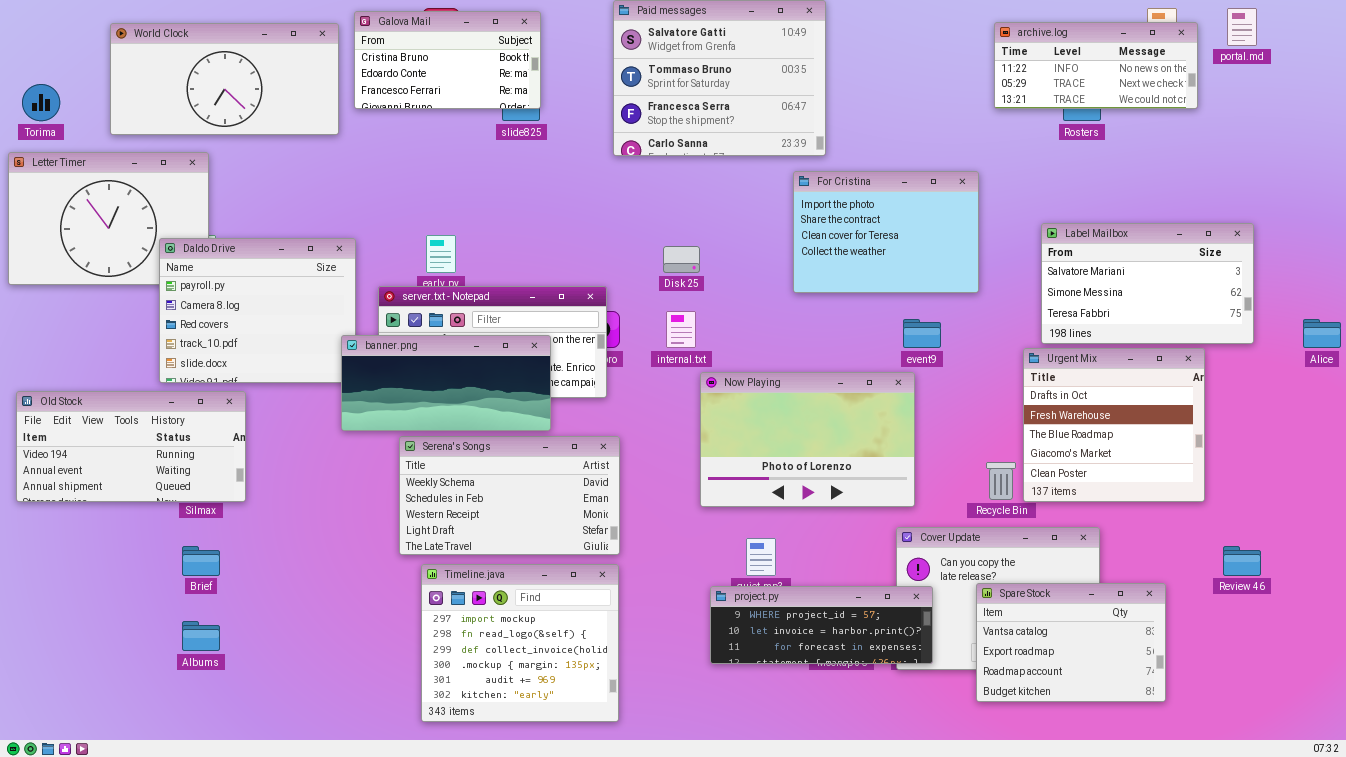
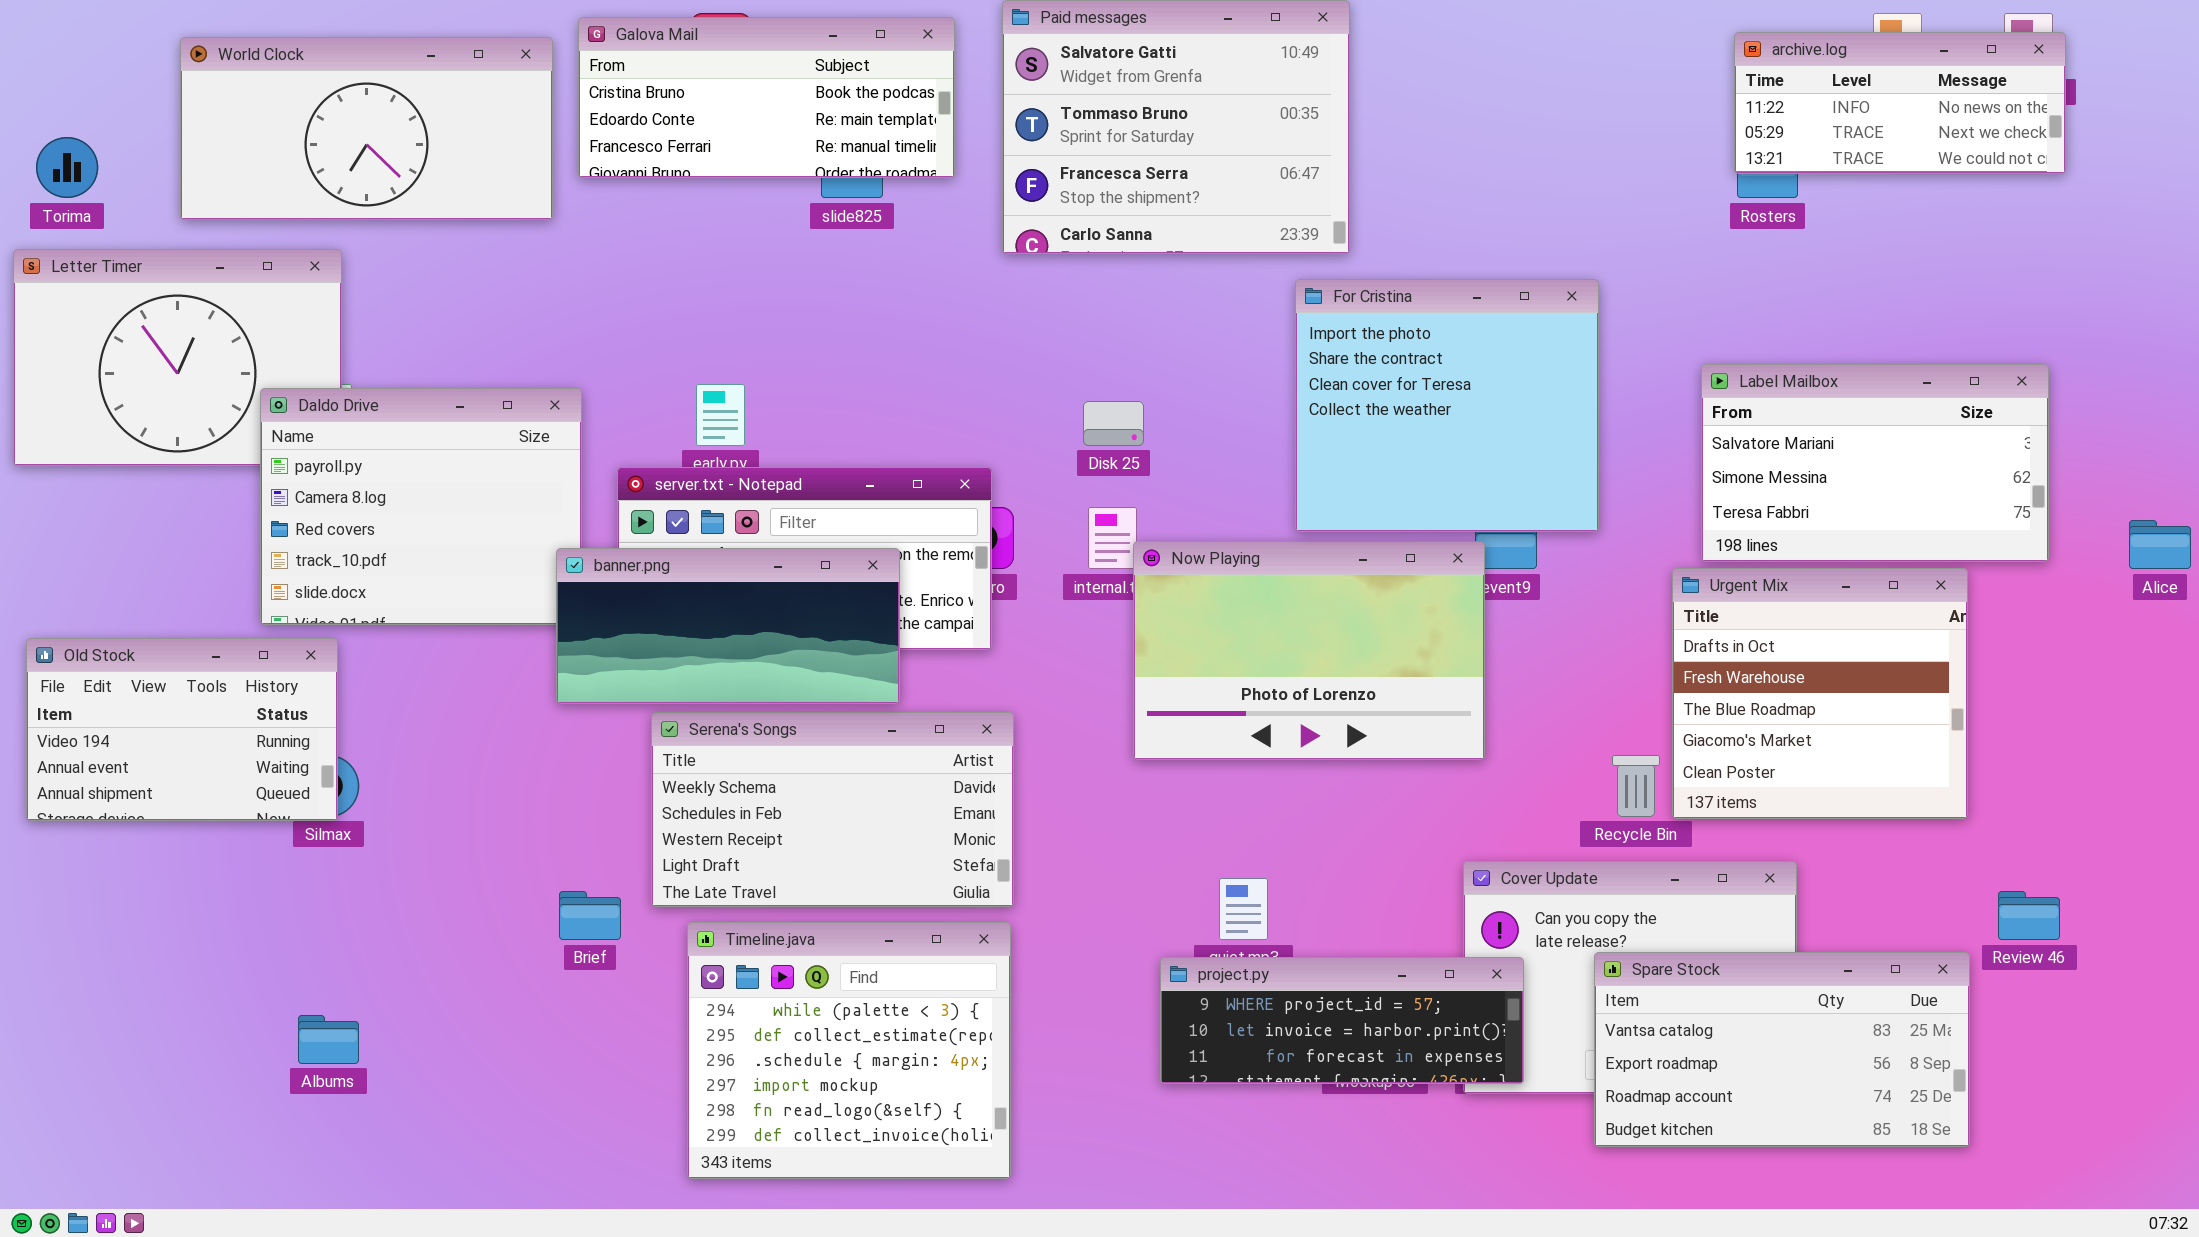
Galova Mail: [354,11,541,109] -> [578,17,955,178], resized
archive.log: [994,22,1198,109] -> [1734,32,2066,174], moved
For Cristina: [793,171,979,293] -> [1295,279,1599,532], resized
Now Playing: [700,372,915,507] -> [1133,541,1485,760], moved
Old Stock: [16,391,246,502] -> [26,638,338,821], resized
Brief: [182,546,220,576] -> [559,891,621,940], moved
Timeline.java: [421,564,619,722] -> [687,922,1011,1179], scrolled up 3 rows
Spare Stock: [976,583,1166,702] -> [1594,952,1970,1147], resized

